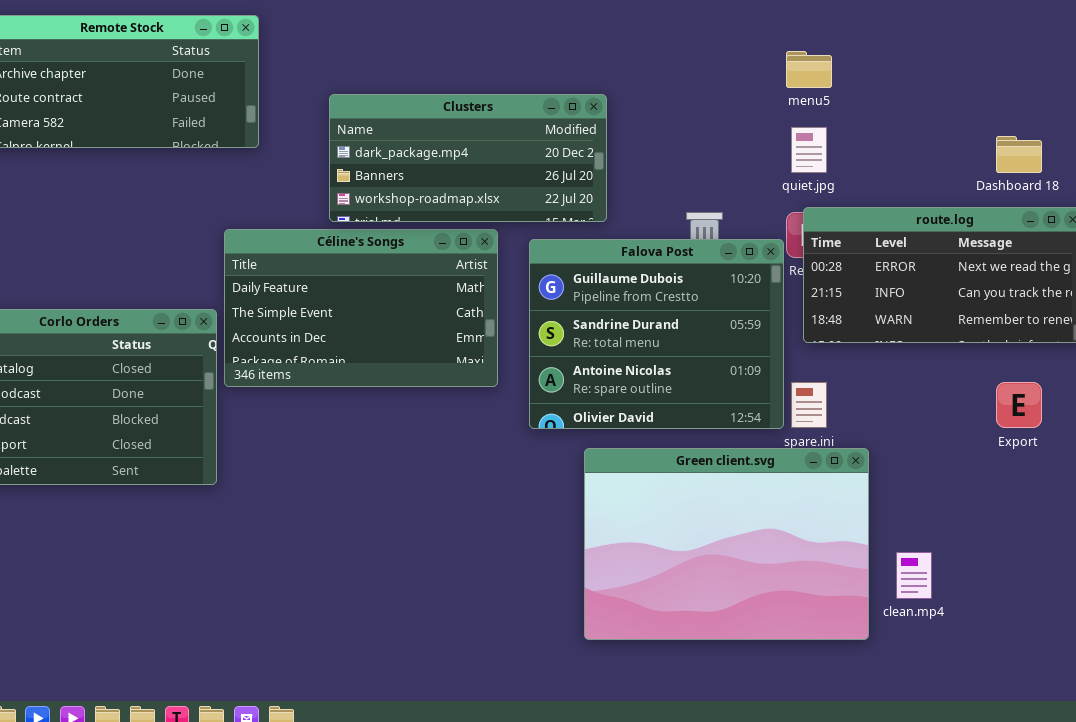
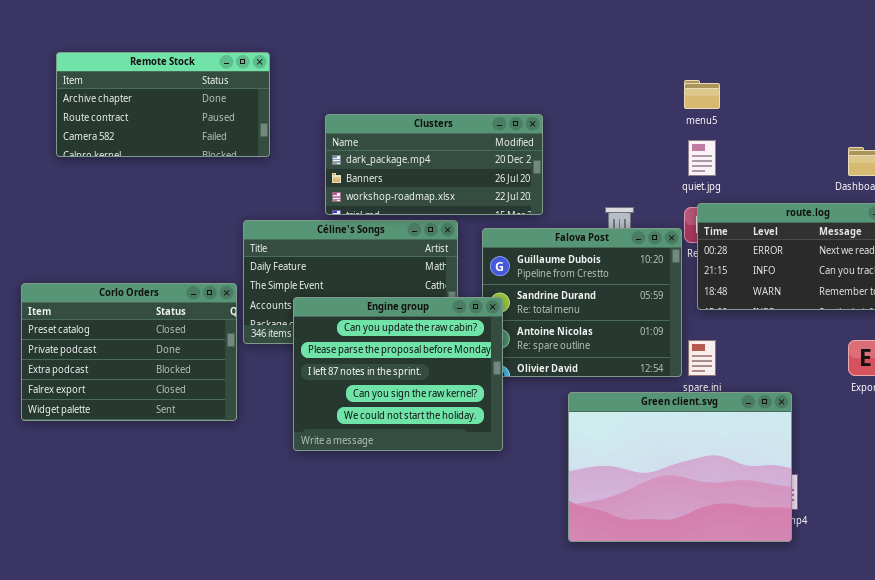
Engine group: none -> [293,297,503,451], opened
Green client.svg: [584,448,869,640] -> [568,392,792,542], moved

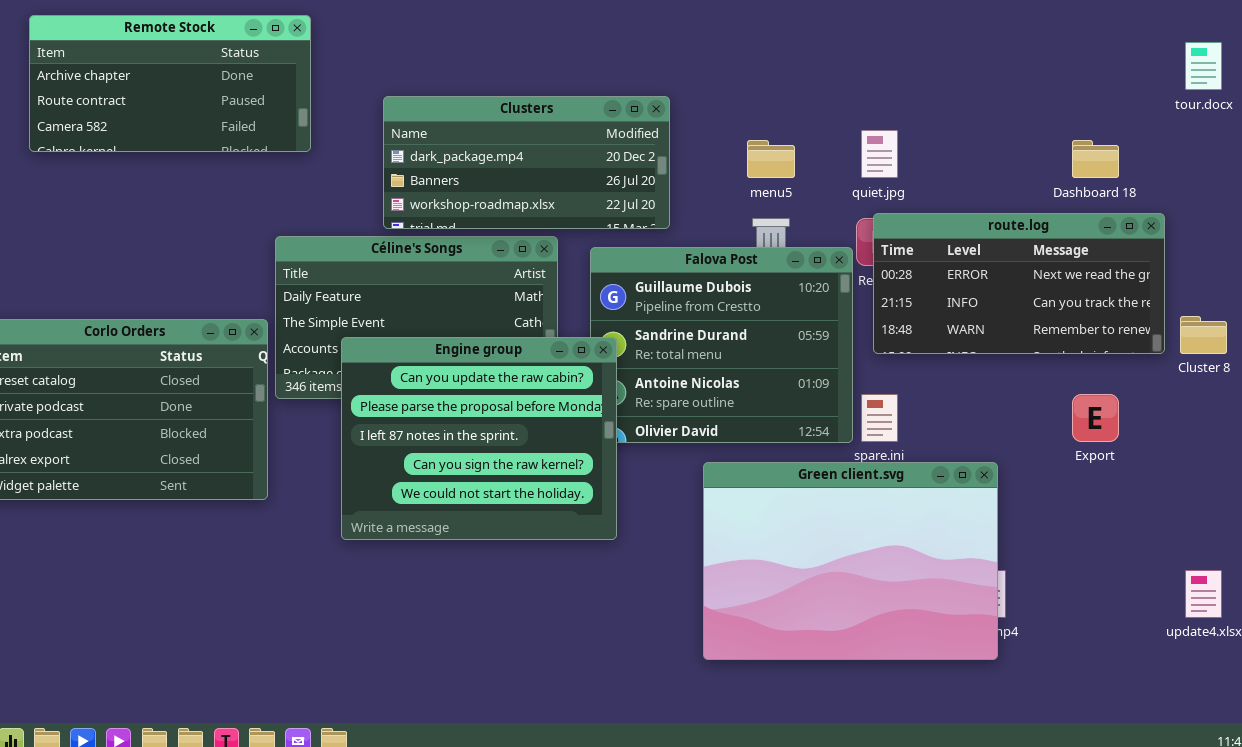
menu5: [684,80,720,109] -> [747,140,795,178], moved

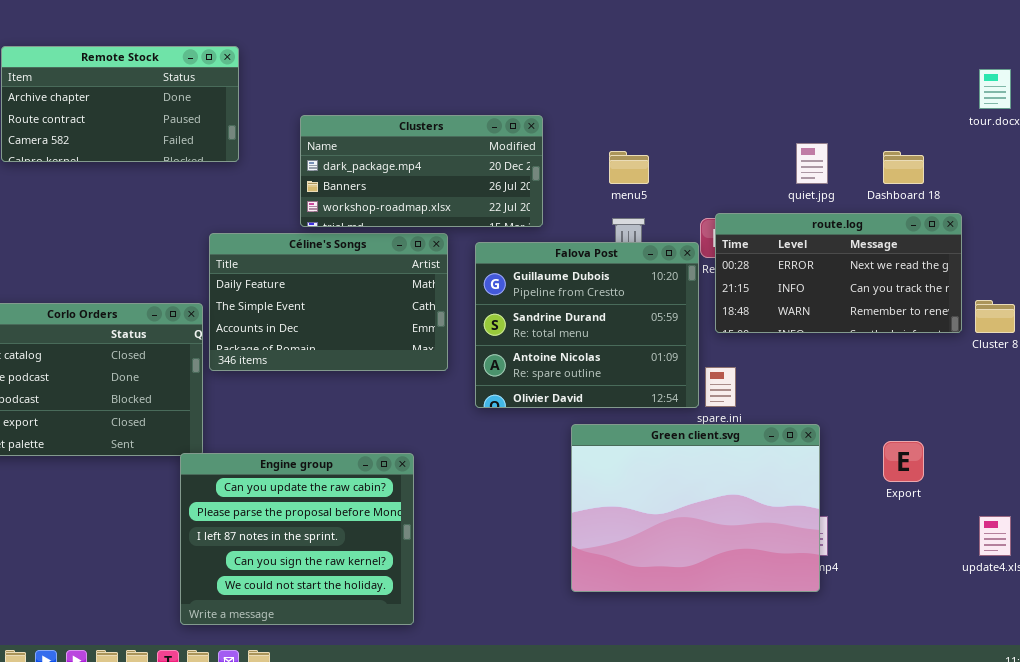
quiet.jpg: [861,130,898,178] -> [796,143,828,184], moved
Engine group: [341,337,617,540] -> [180,453,414,625], moved
Export: [1072,394,1119,442] -> [883,441,924,482], moved

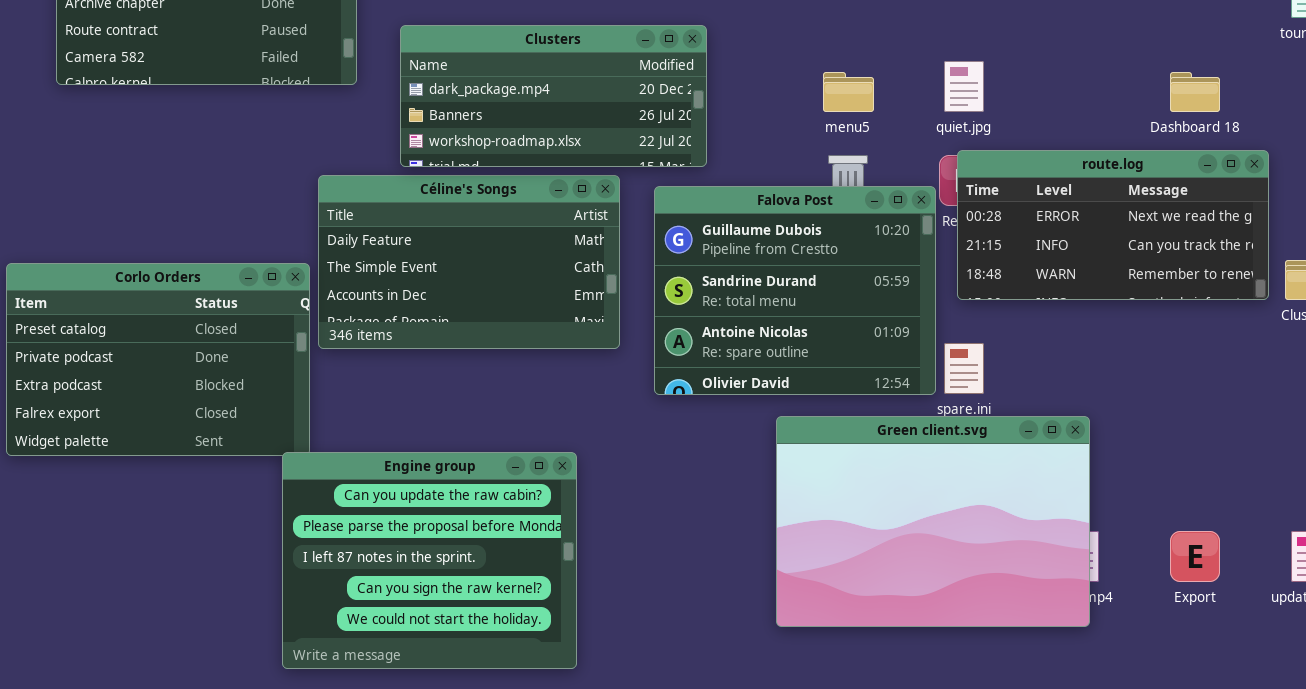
Clusters: [300,115,543,227] -> [400,25,707,167], moved
quiet.jpg: [796,143,828,184] -> [944,61,984,112], moved
Export: [883,441,924,482] -> [1170,531,1220,582], moved

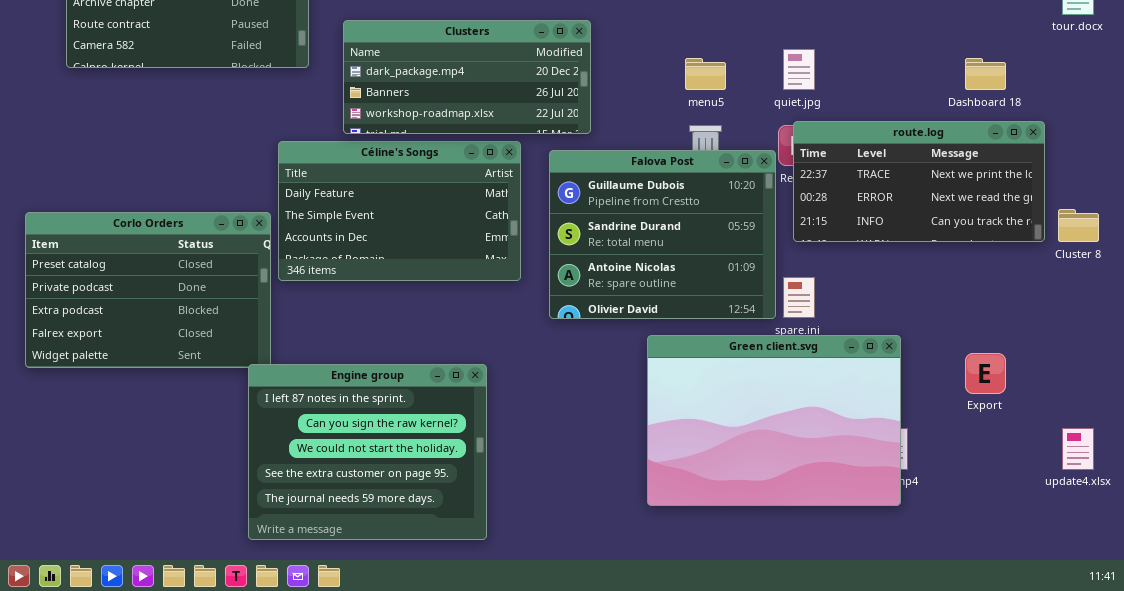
route.log: [957,150,1269,300] -> [793,121,1045,242], scrolled up 1 row
Engine group: [282,452,577,669] -> [248,364,487,540], scrolled down 2 rows
Export: [1170,531,1220,582] -> [965,353,1006,394], moved

